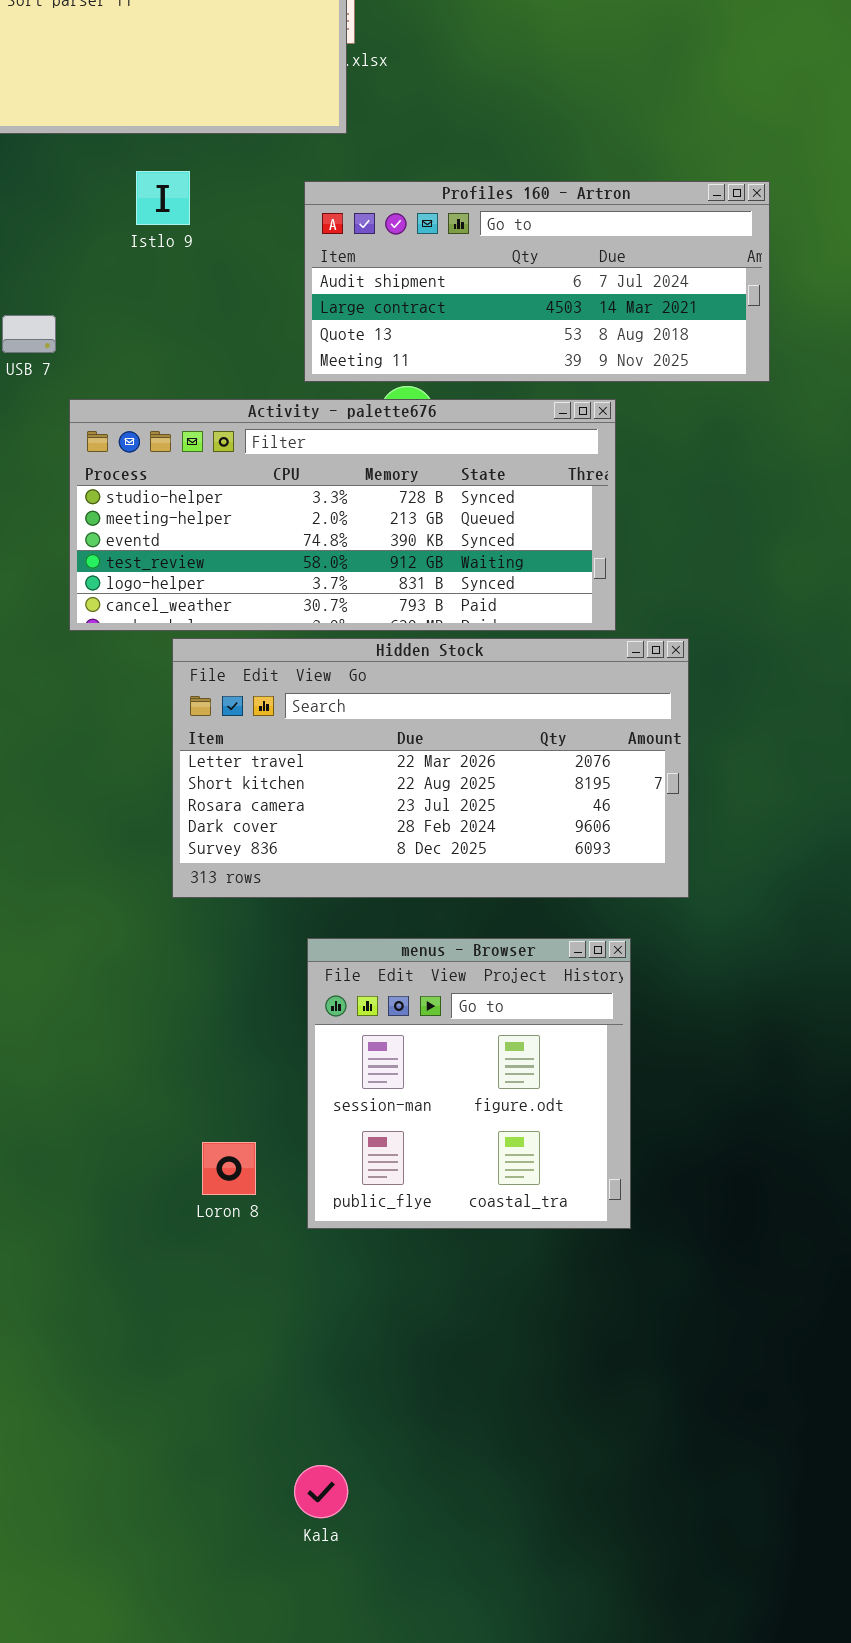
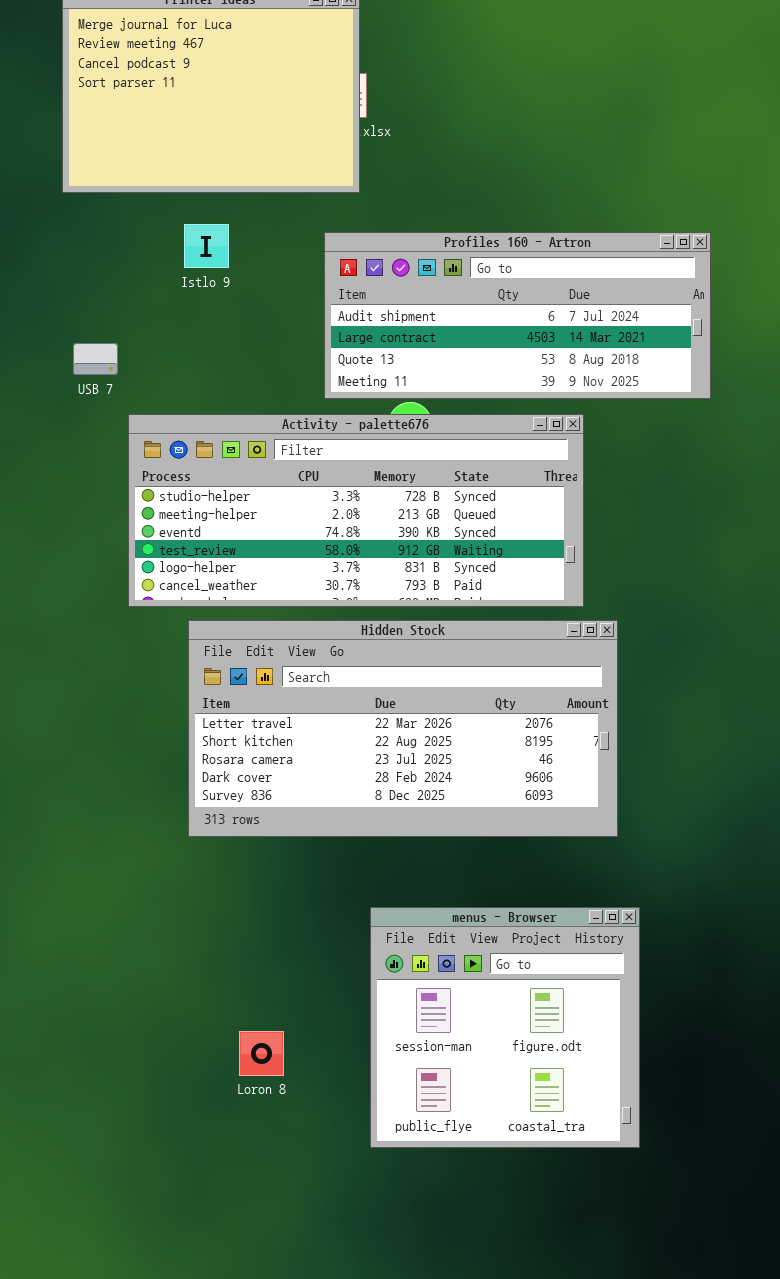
Hidden Stock: [172,638,689,898] -> [188,620,618,837], moved
menus - Browser: [307,938,631,1229] -> [370,907,640,1148], moved

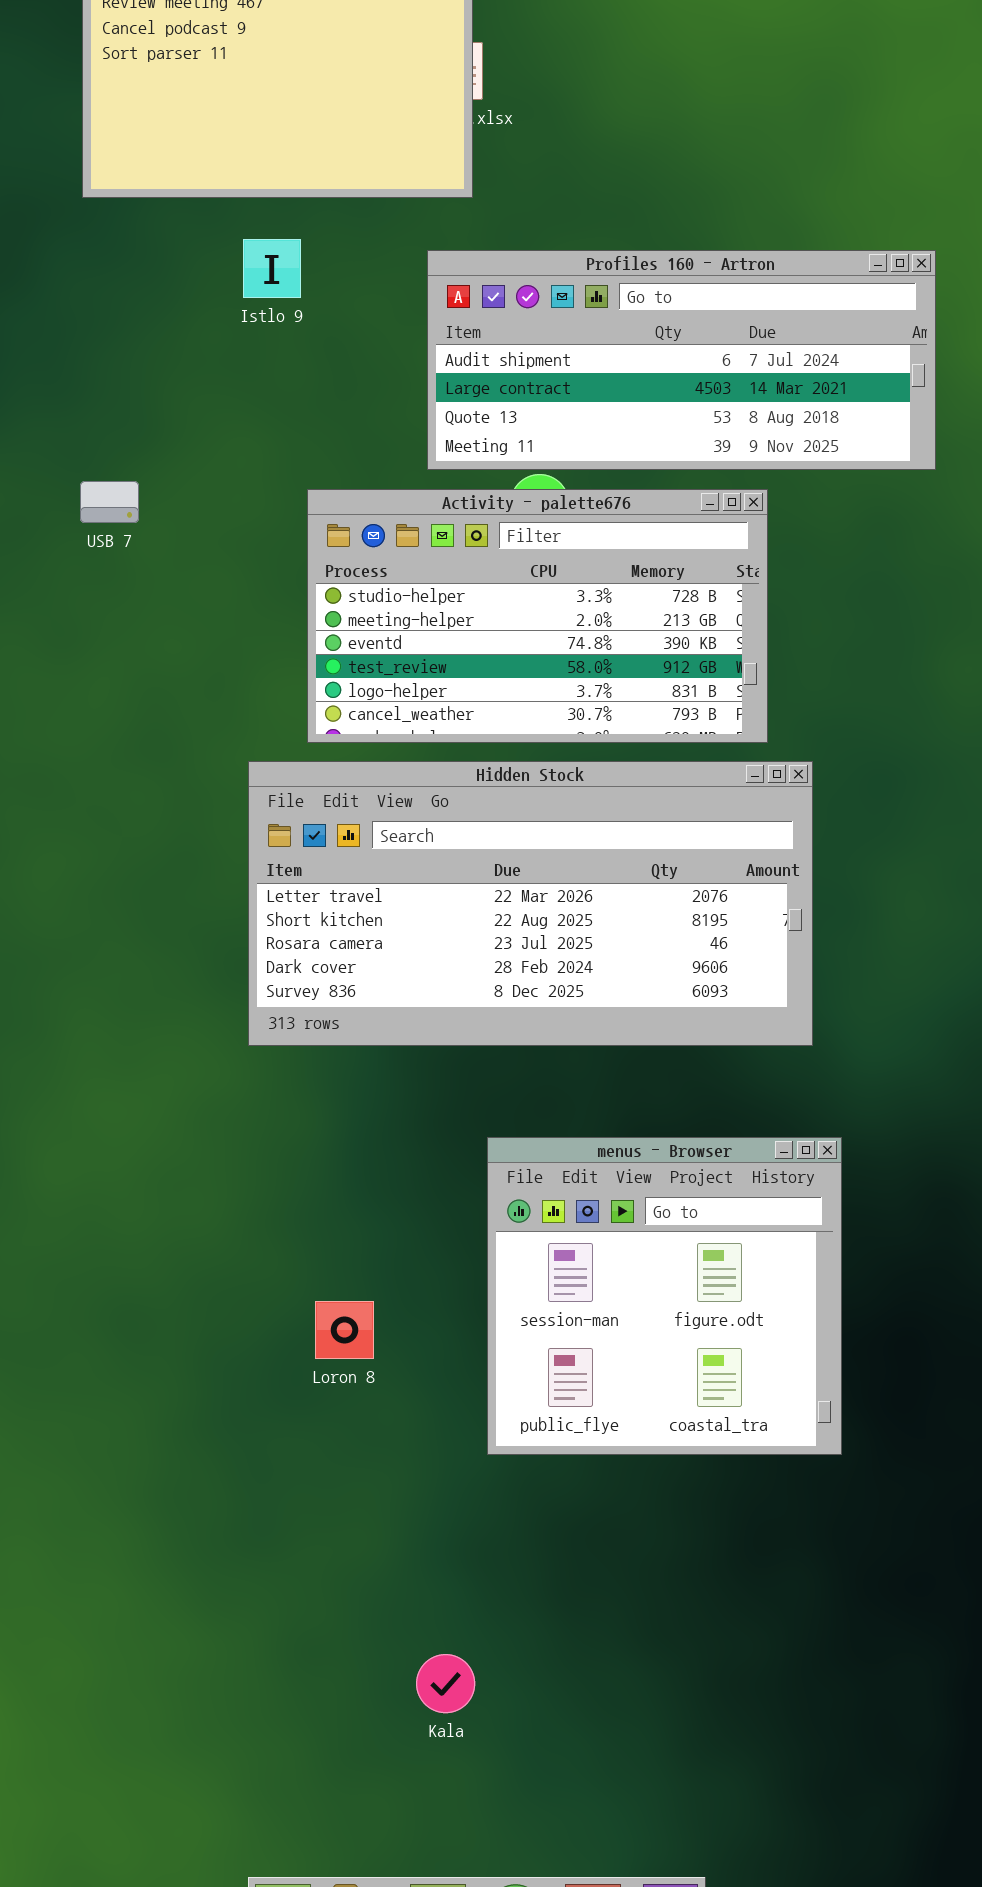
USB 7: [73,343,118,375] -> [80,481,139,523], moved
Activity - palette676: [128,414,584,607] -> [307,489,768,743], resized

